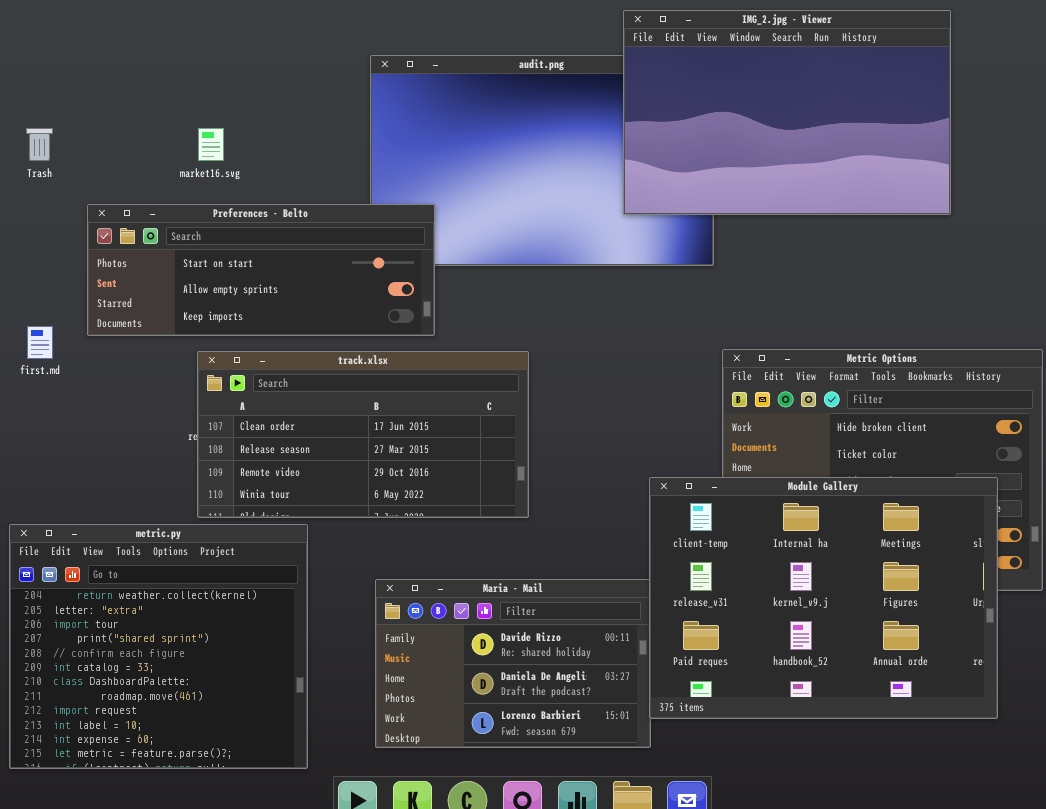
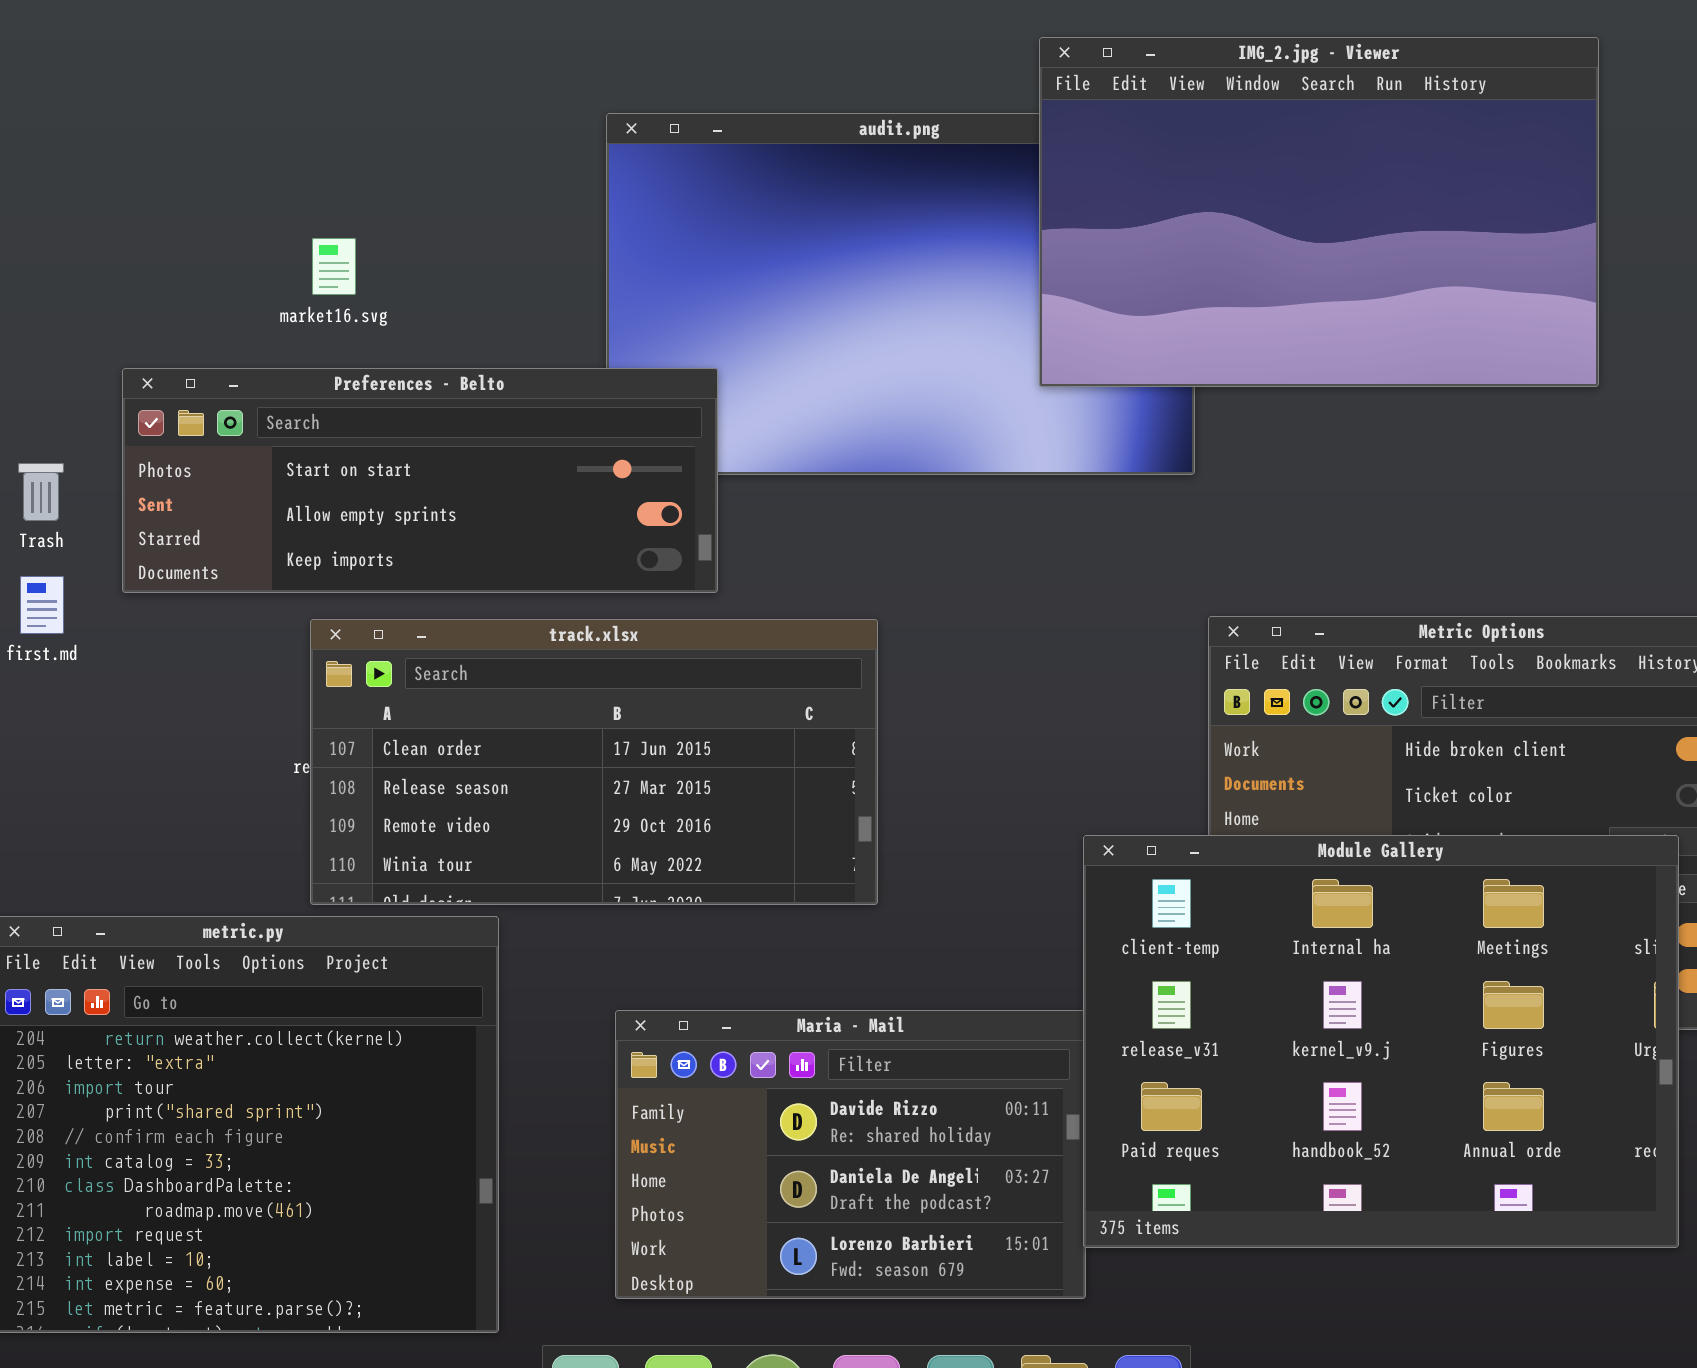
Trash: [26,128,53,161] -> [18,463,64,521], moved

